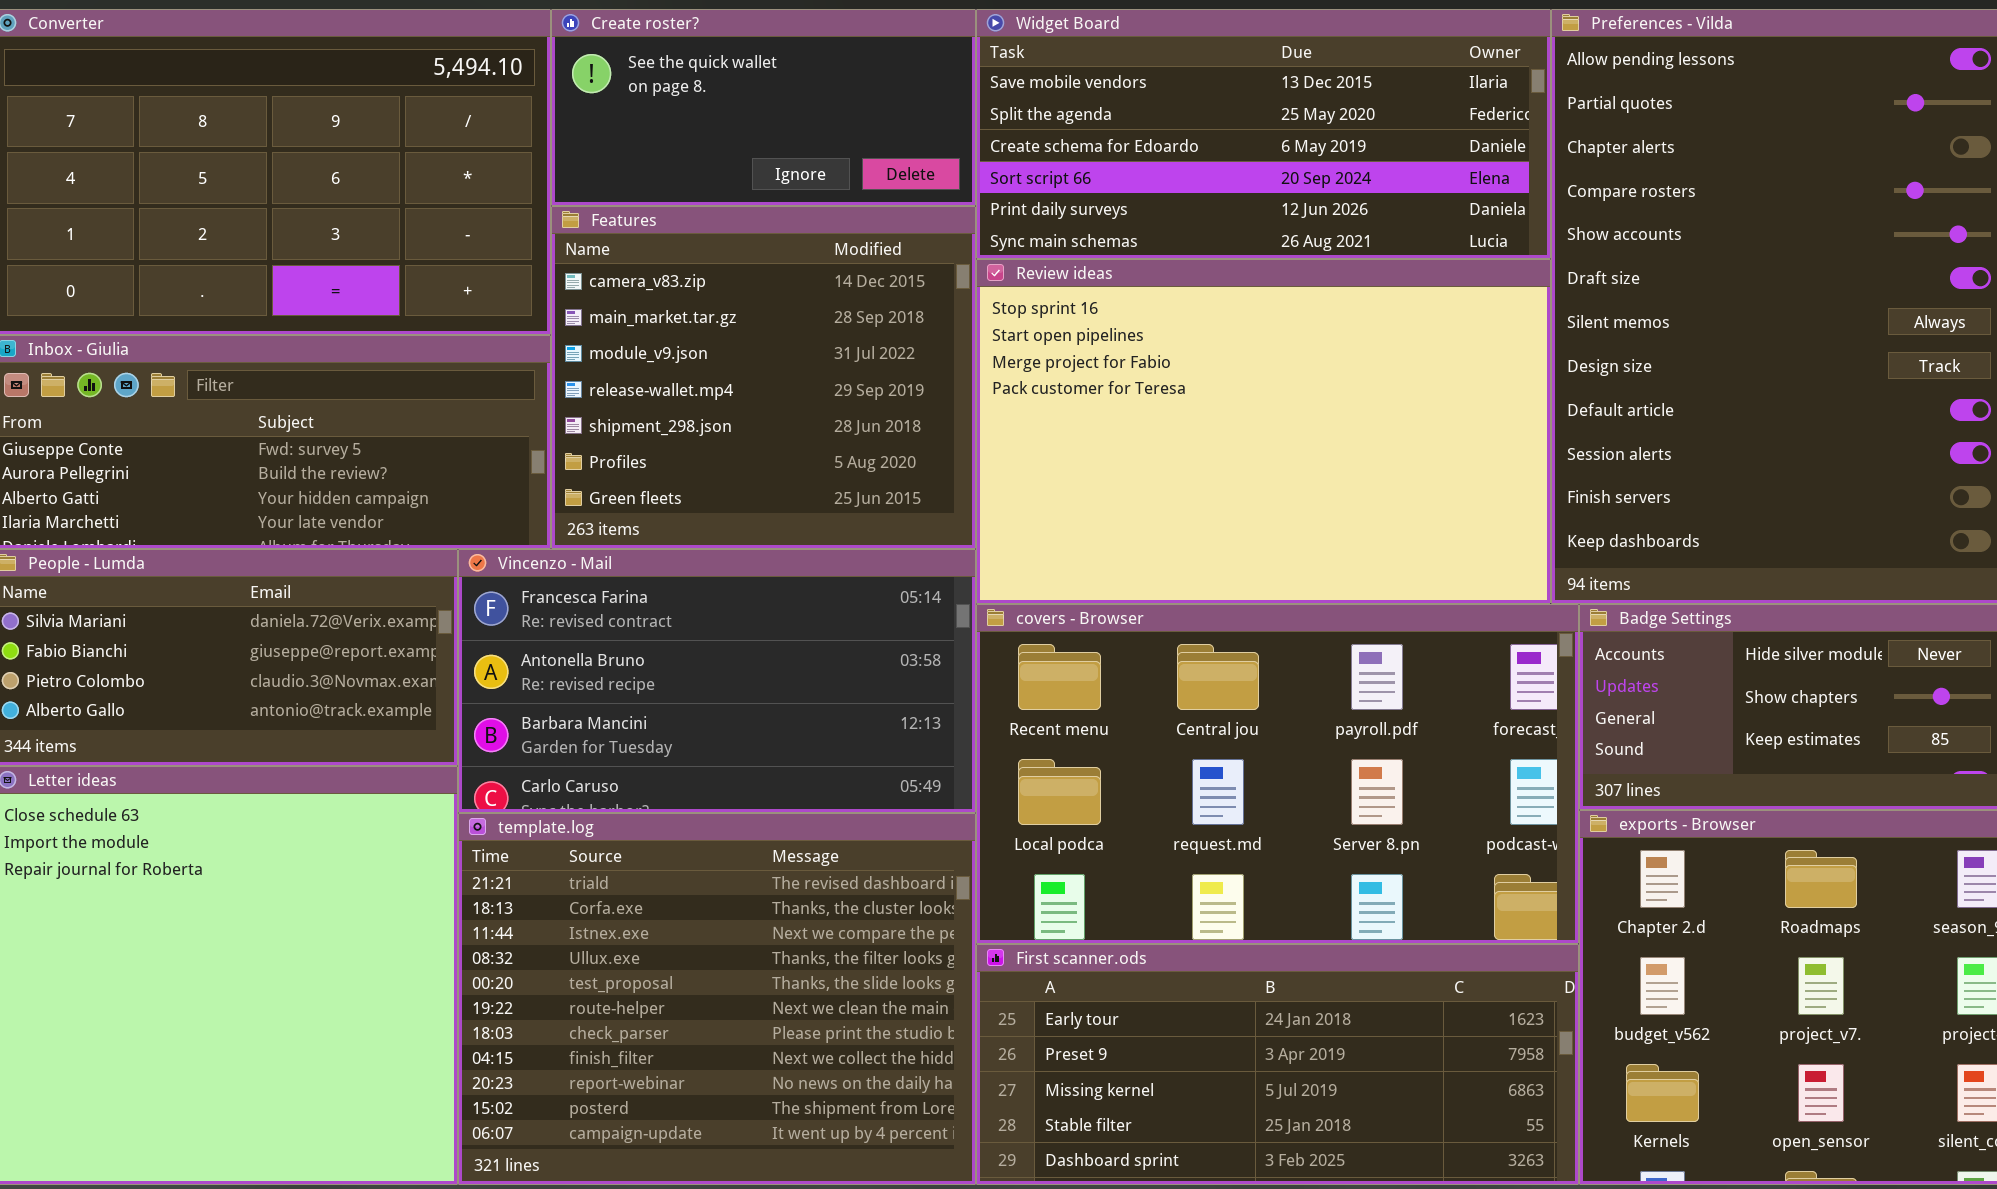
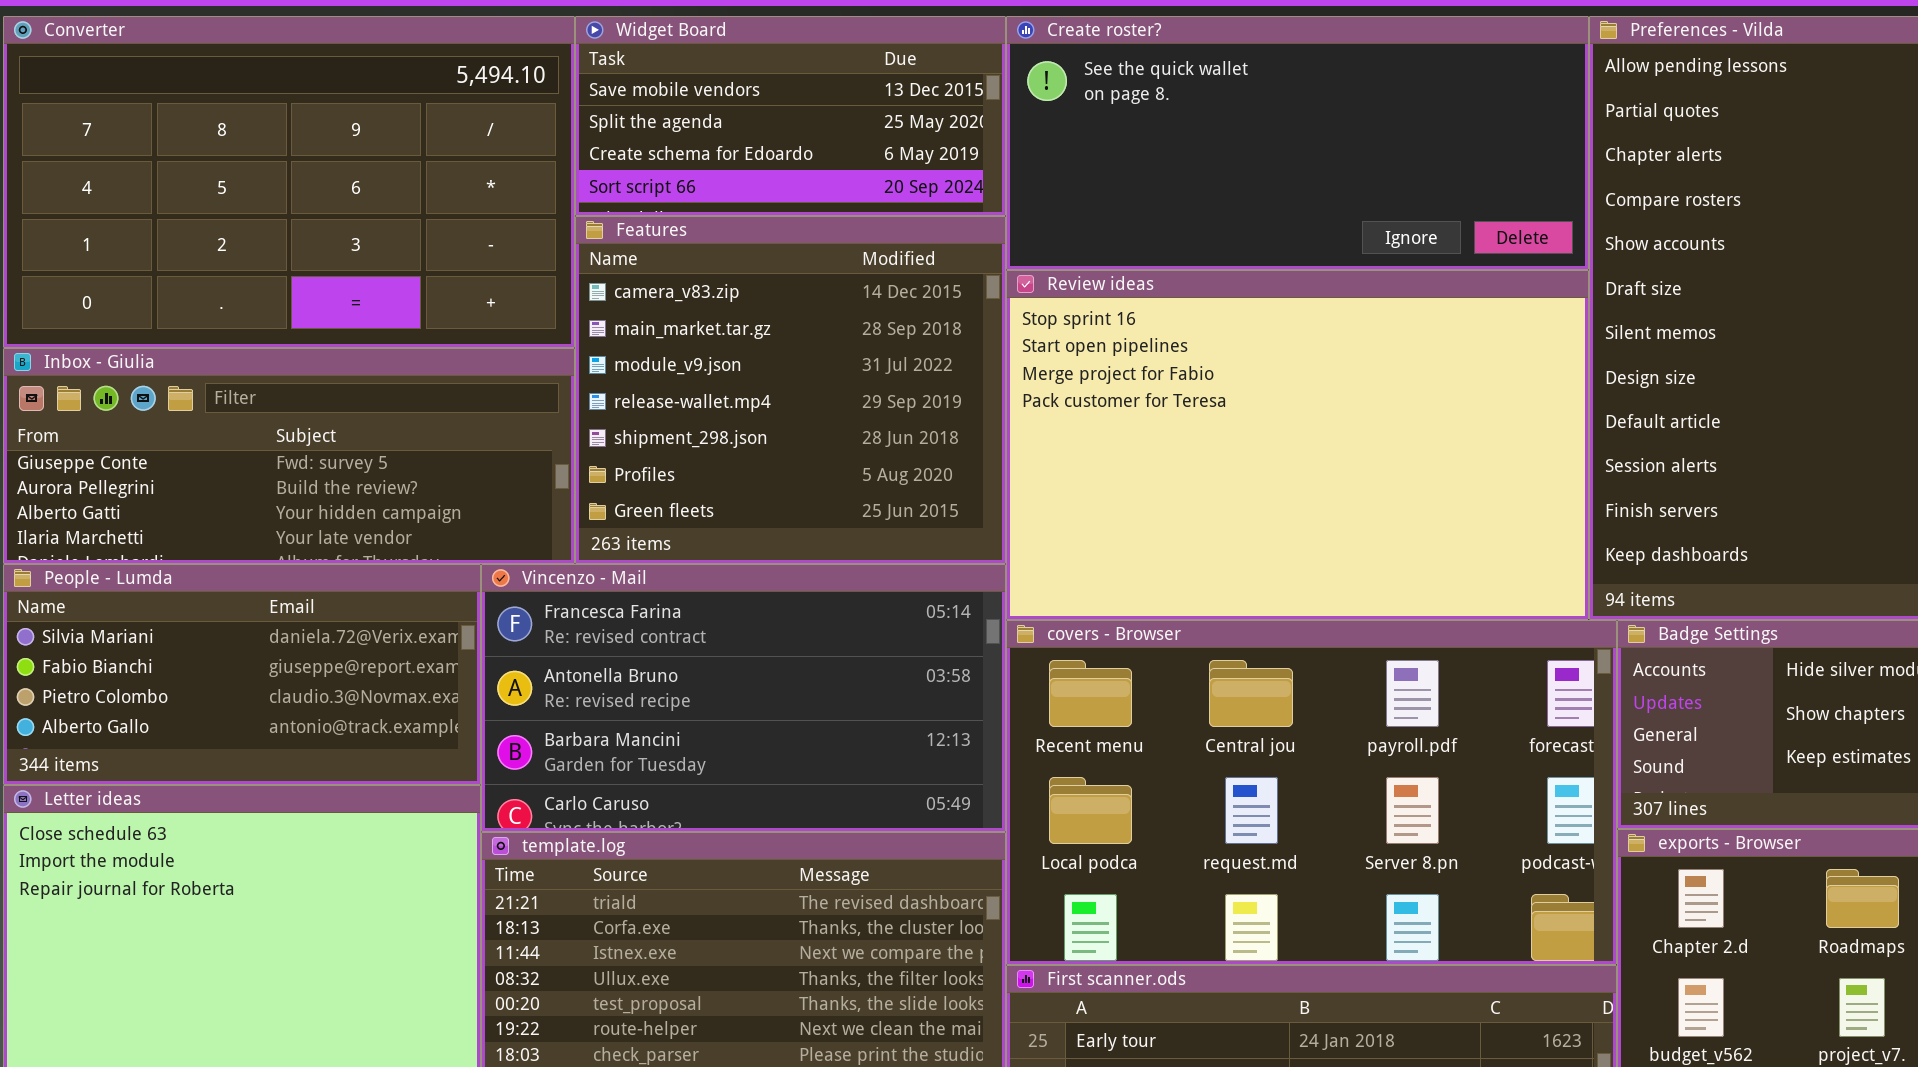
Create roster?: [551,9,976,206] -> [1006,16,1589,270], moved, resized
Widget Board: [976,9,1551,259] -> [575,16,1006,216], moved, resized

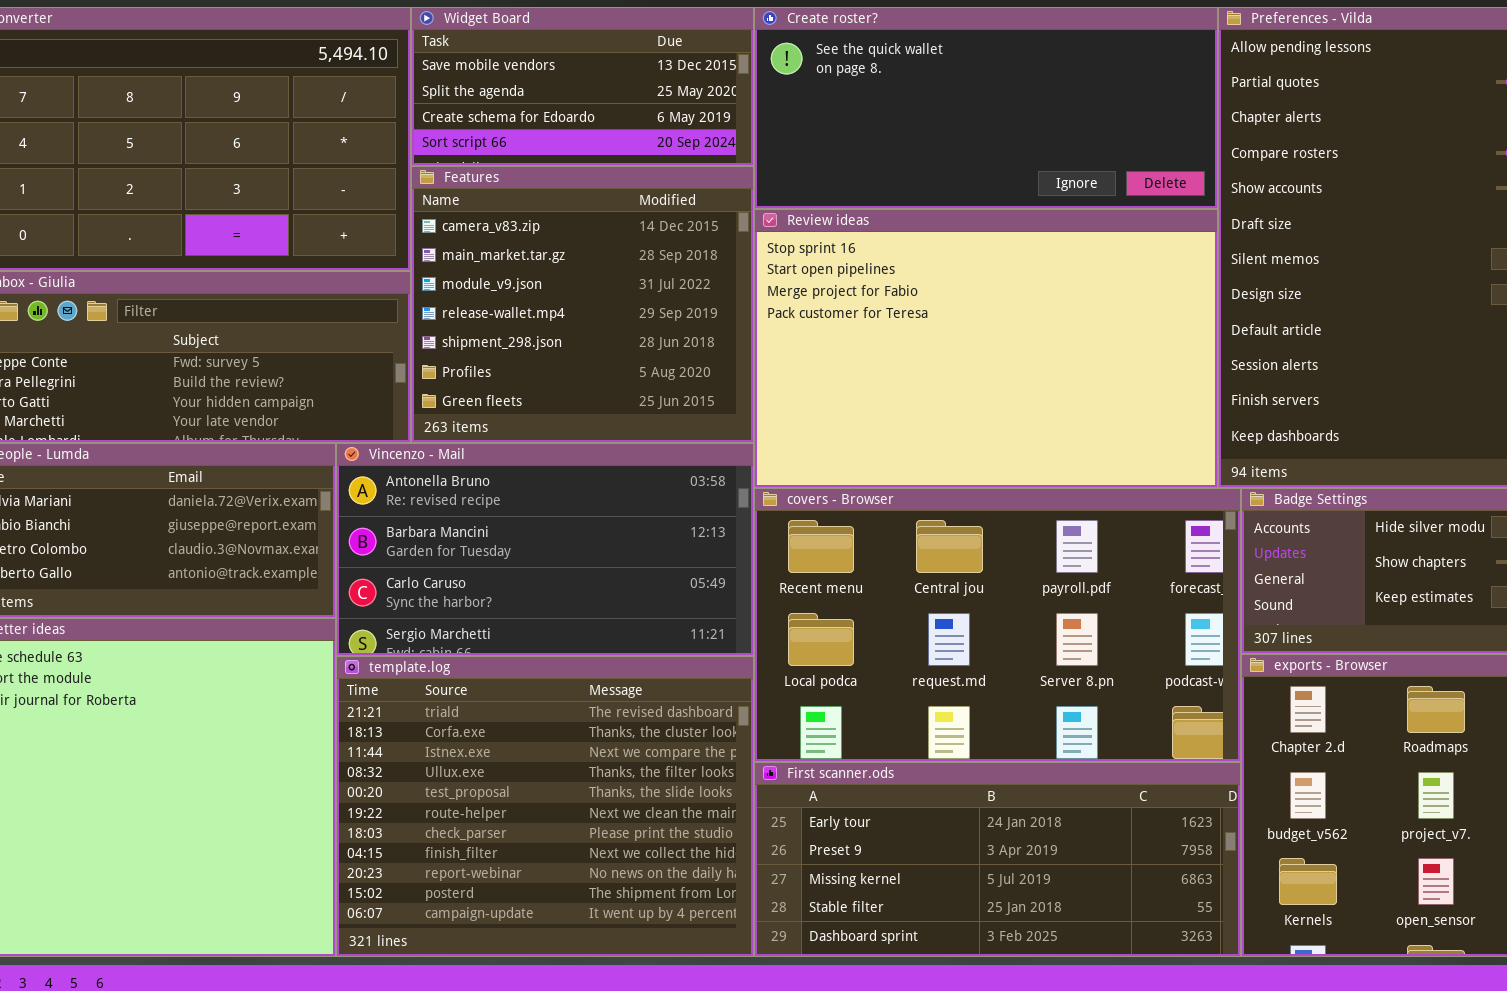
Vincenzo - Mail: [481,564,1006,832] -> [336,443,754,656], scrolled down 1 row

